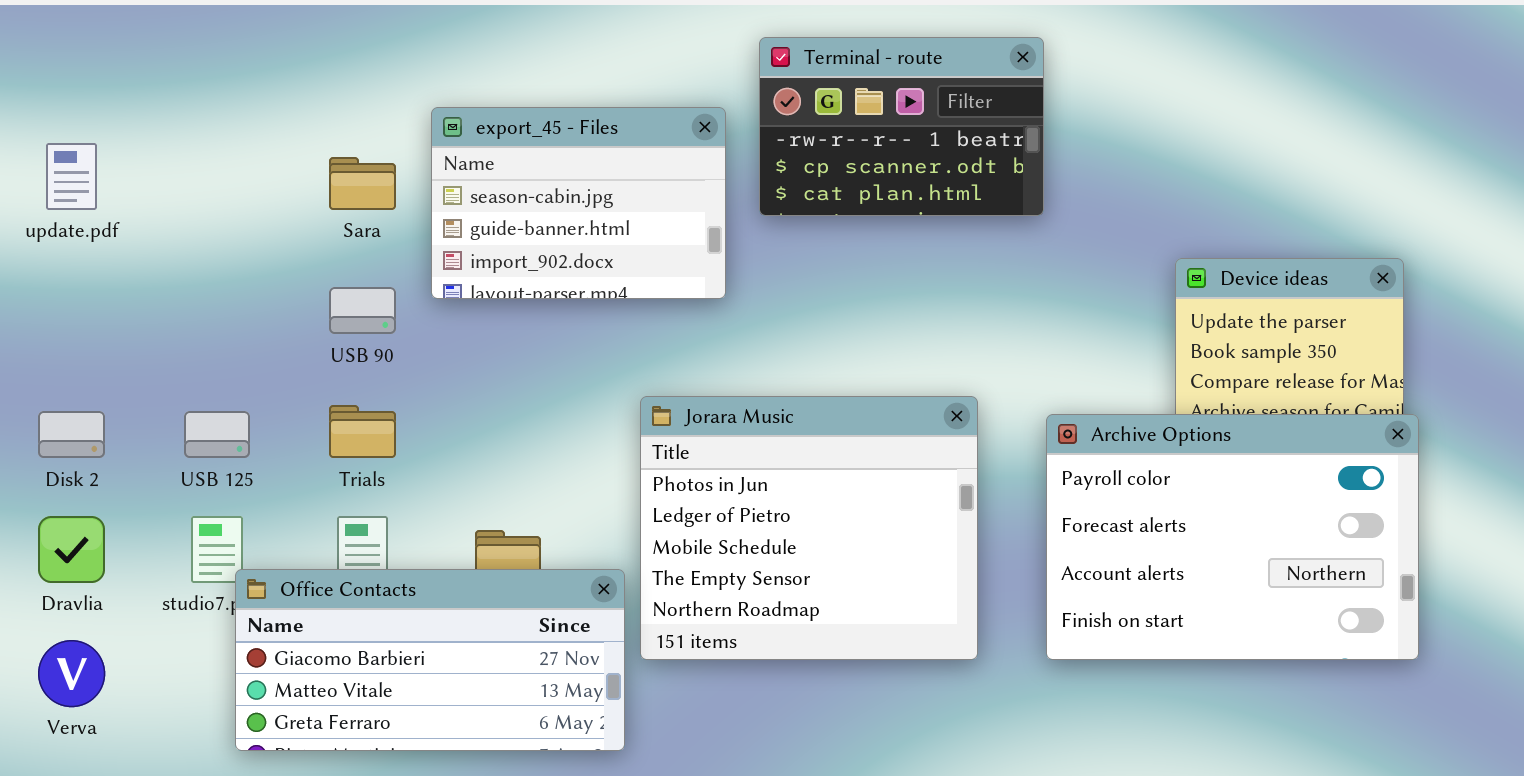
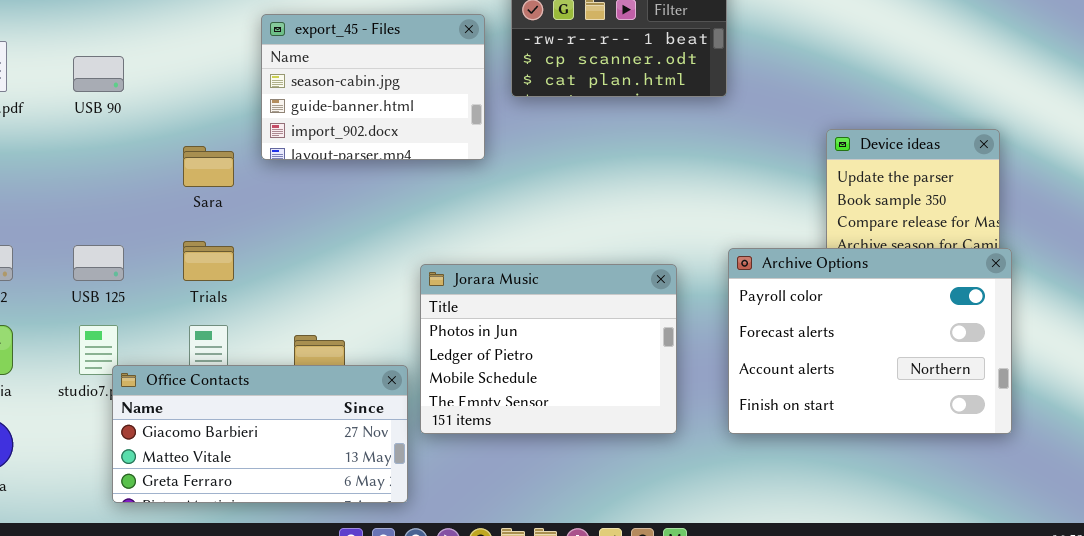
Sara: [329,157,396,210] -> [183,146,234,187], moved
USB 90: [329,287,396,334] -> [73,56,124,92], moved
Jorara Music: [640,396,978,660] -> [420,264,677,434], resized

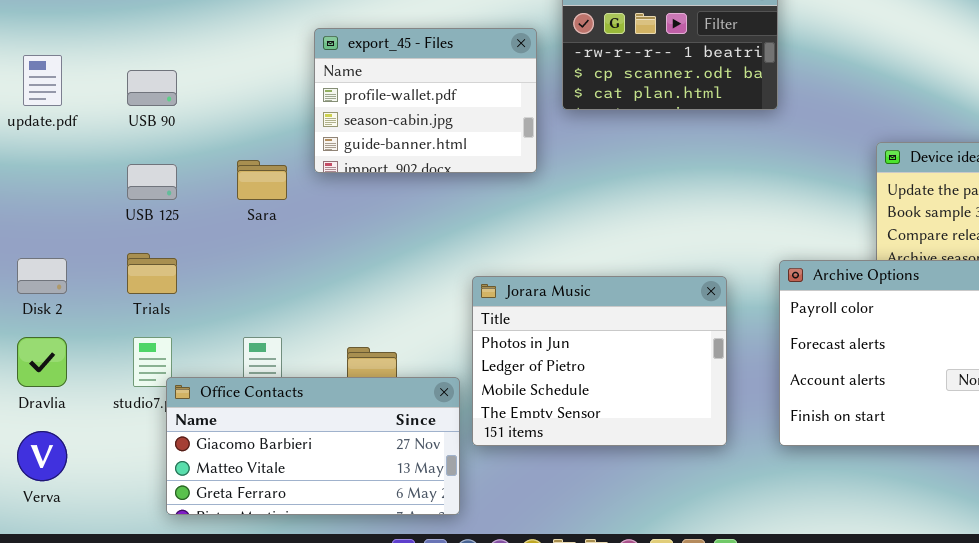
export_45 - Files: [261,14,485,160] -> [314,28,537,173], scrolled up 1 row
Trials: [183,241,234,281] -> [127,253,177,294], moved
USB 125: [73,245,124,281] -> [127,164,177,200], moved

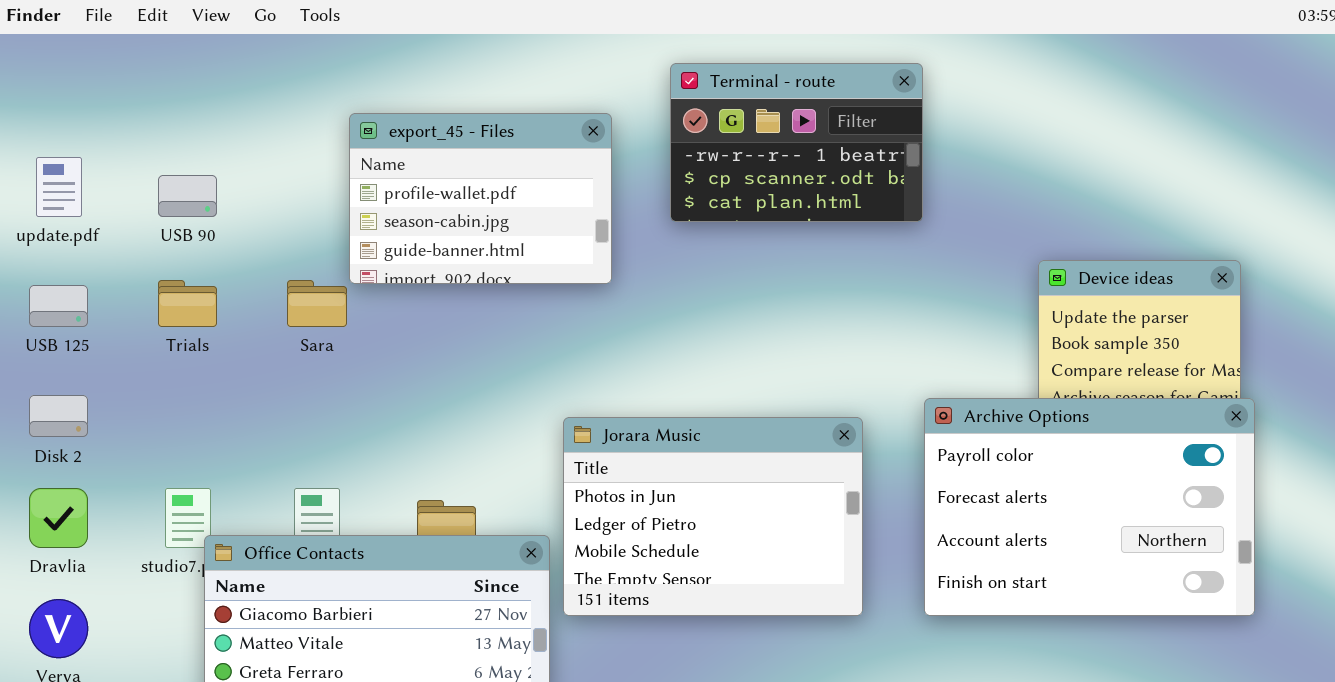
export_45 - Files: [314,28,537,173] -> [349,113,612,284], moved
USB 125: [127,164,177,200] -> [29,285,88,327], moved
Trials: [127,253,177,294] -> [158,280,217,327], moved

